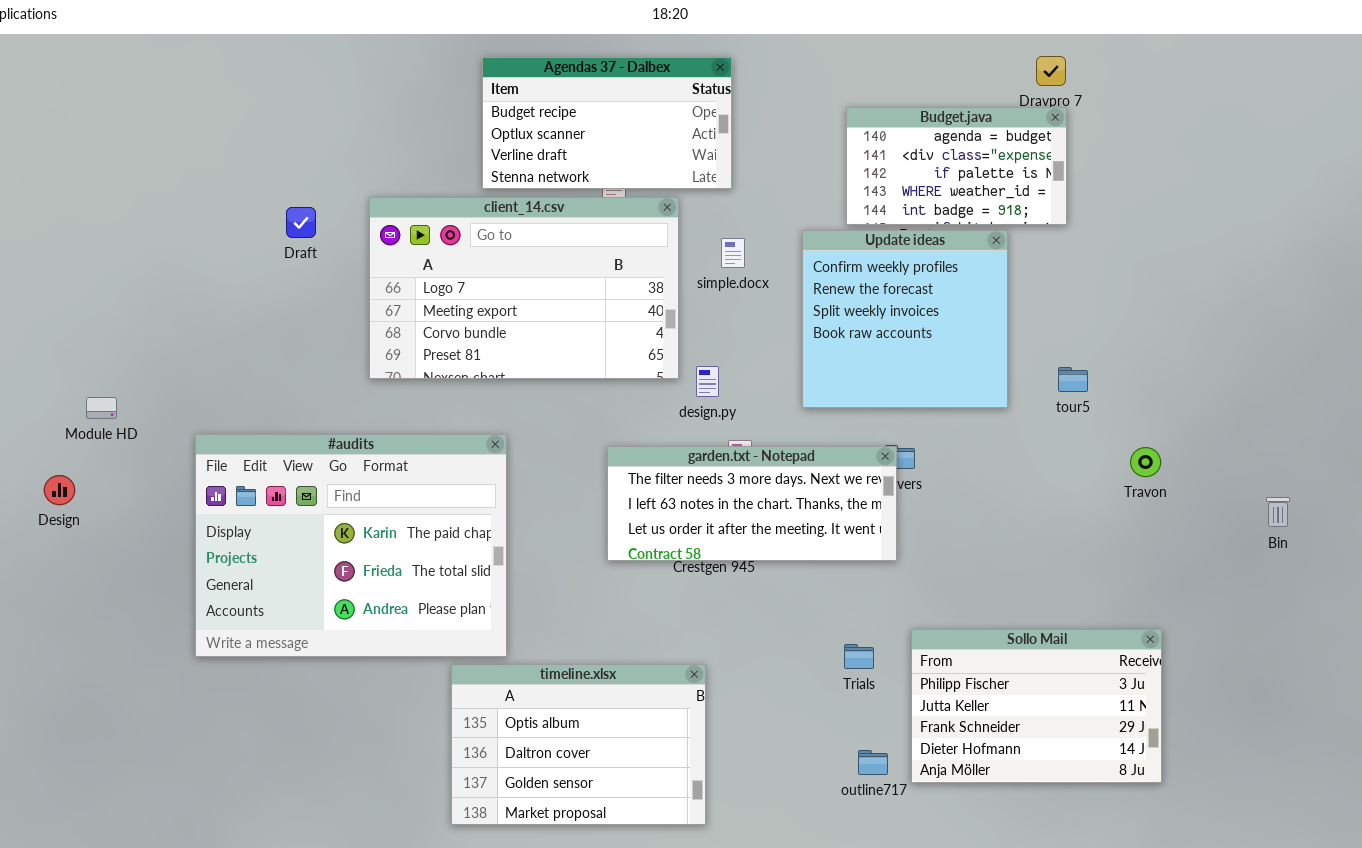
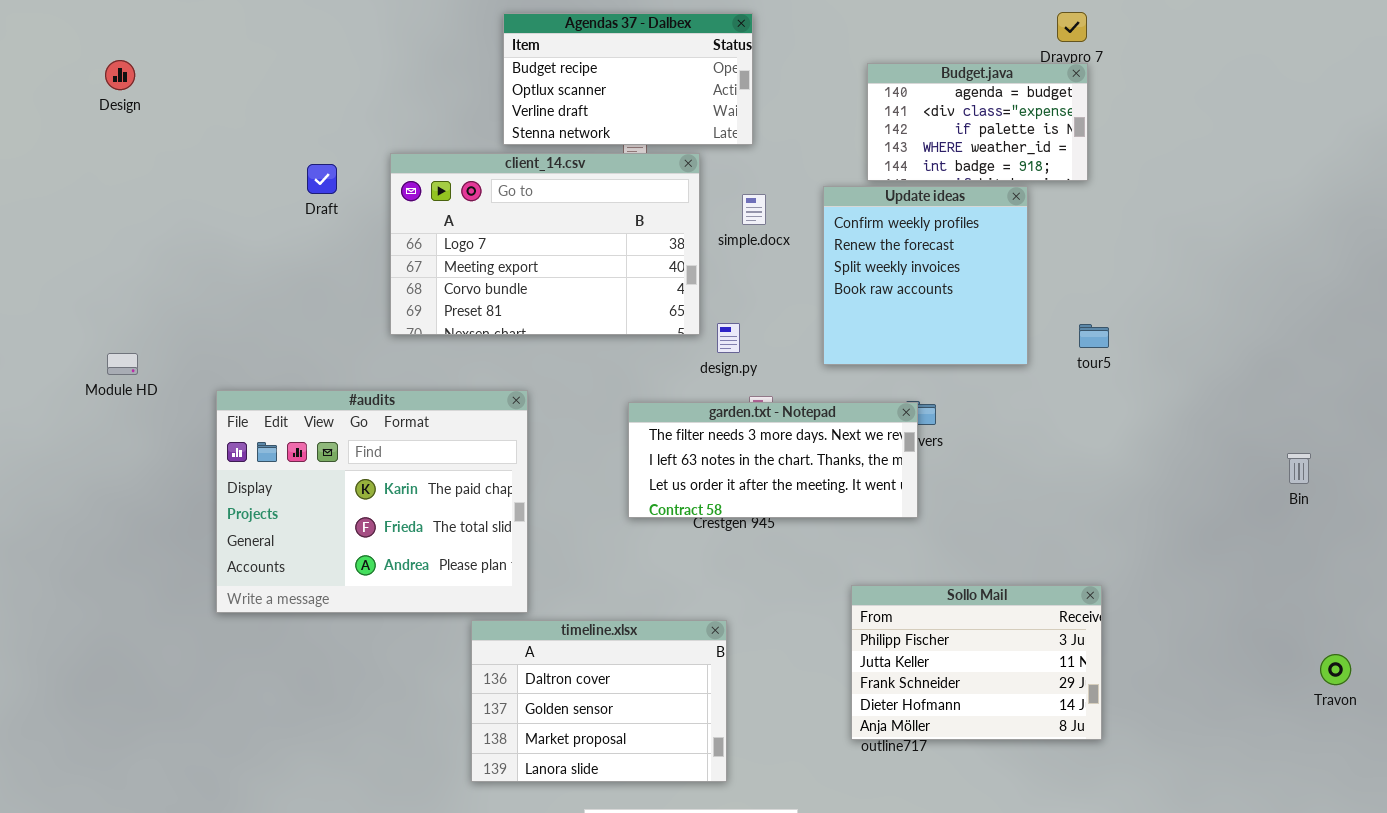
Travon: [1130,447,1161,477] -> [1320,654,1351,685], moved
Design: [44,475,75,505] -> [105,60,135,90], moved
Sollo Mail: [911,629,1162,783] -> [851,585,1102,740], moved
timeline.xlsx: [451,664,706,825] -> [471,620,727,782], scrolled down 1 row

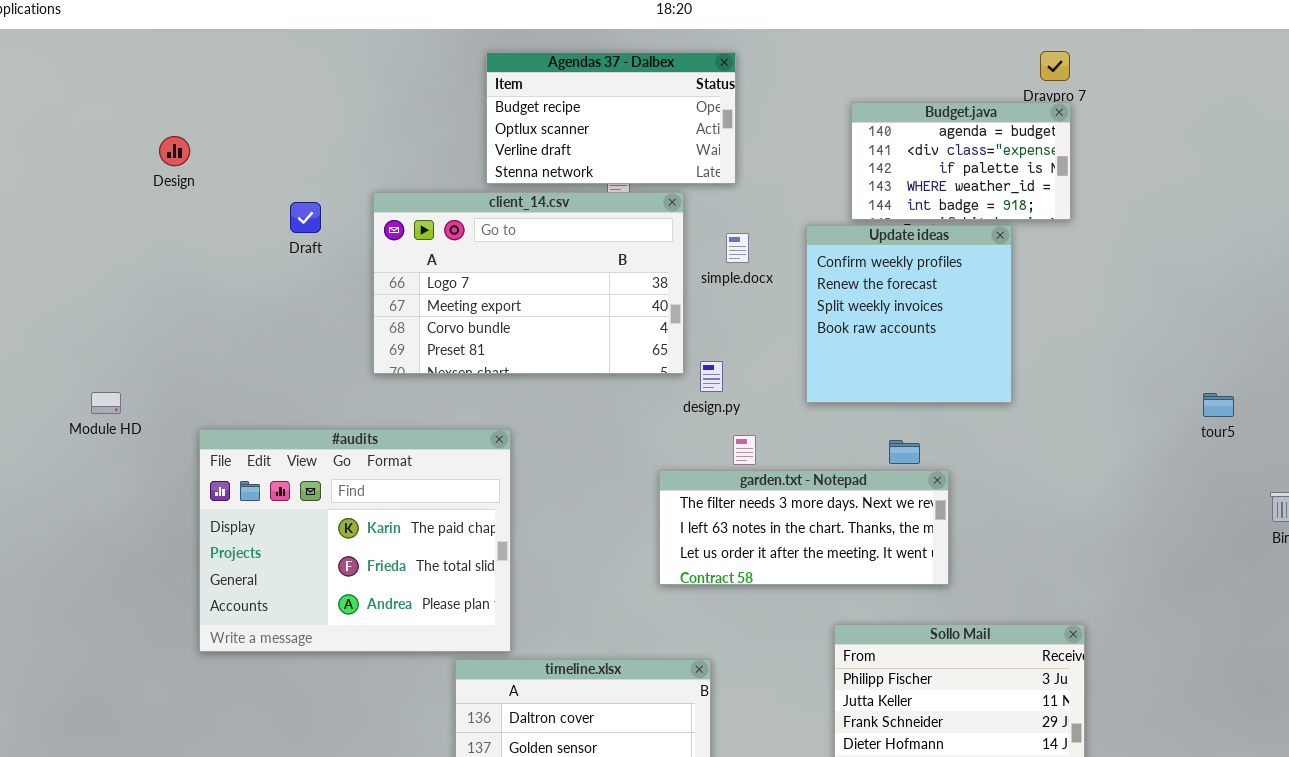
Design: [105,60,135,90] -> [159,136,190,166], moved
tour5: [1079,324,1109,348] -> [1203,393,1234,417], moved
garden.txt - Notepad: [628,402,918,518] -> [659,470,949,585], moved

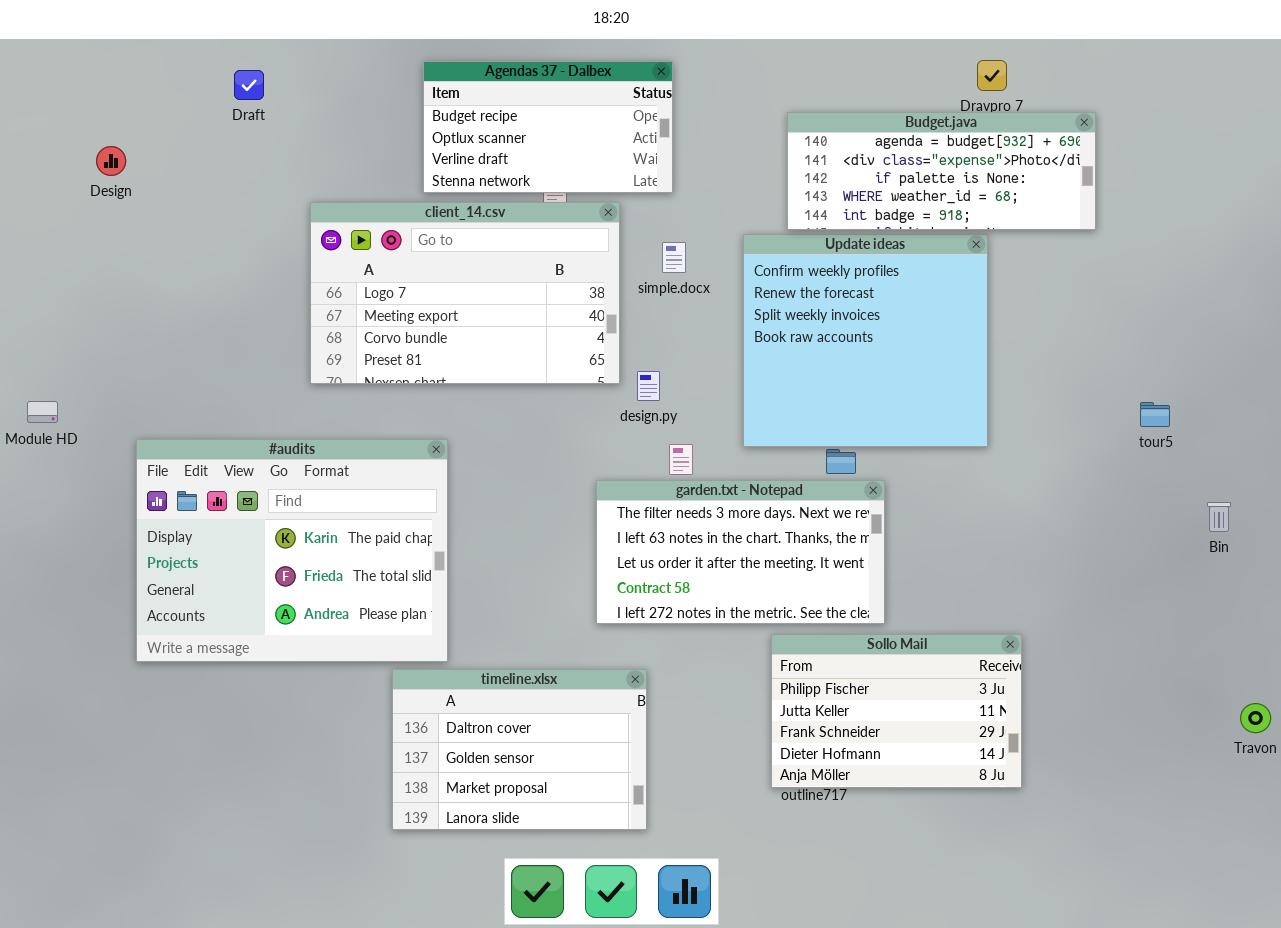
Budget.java: [851,102,1071,220] -> [787,112,1096,230], resized
Draft: [290,202,321,233] -> [234,70,264,100], moved
Update ideas: [806,225,1012,403] -> [743,234,988,447], resized
garden.txt - Notepad: [659,470,949,585] -> [596,480,885,624], resized

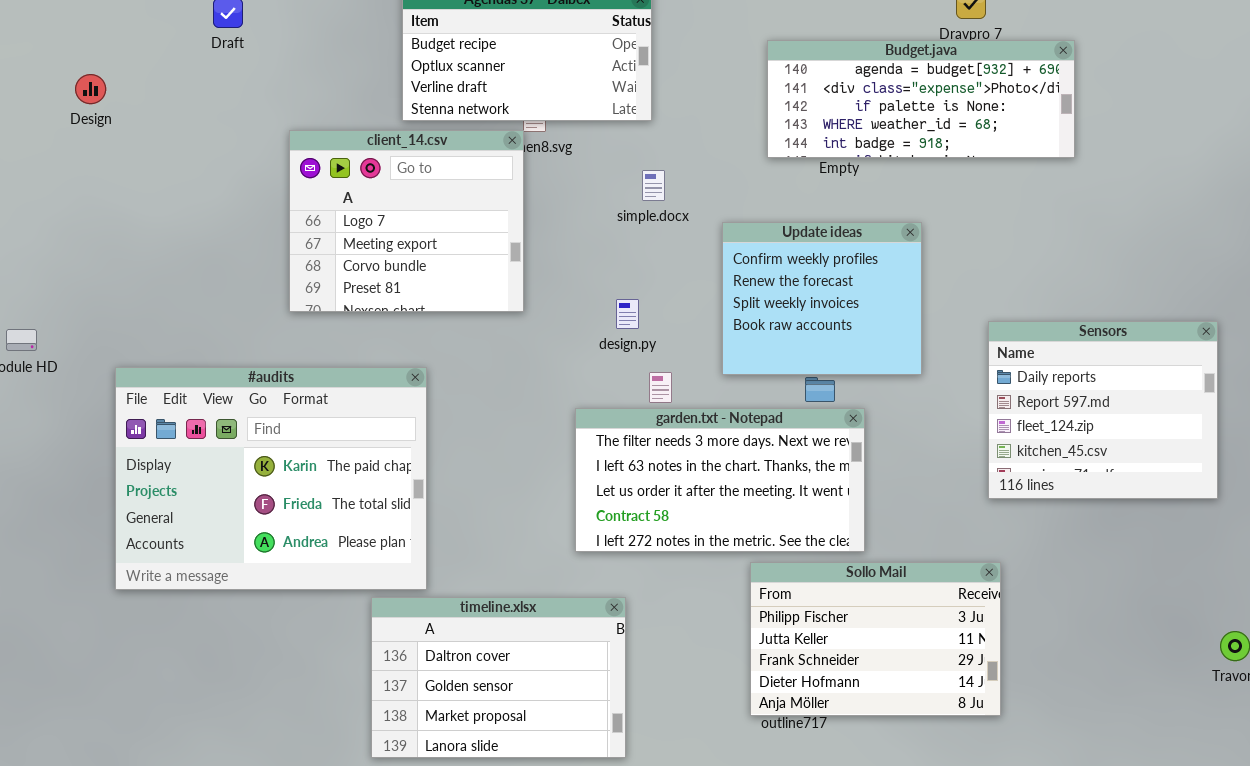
client_14.csv: [310,202,620,384] -> [289,130,524,312], resized
Update ideas: [743,234,988,447] -> [722,222,922,375], resized
Sensors: none -> [988,321,1218,499], opened

